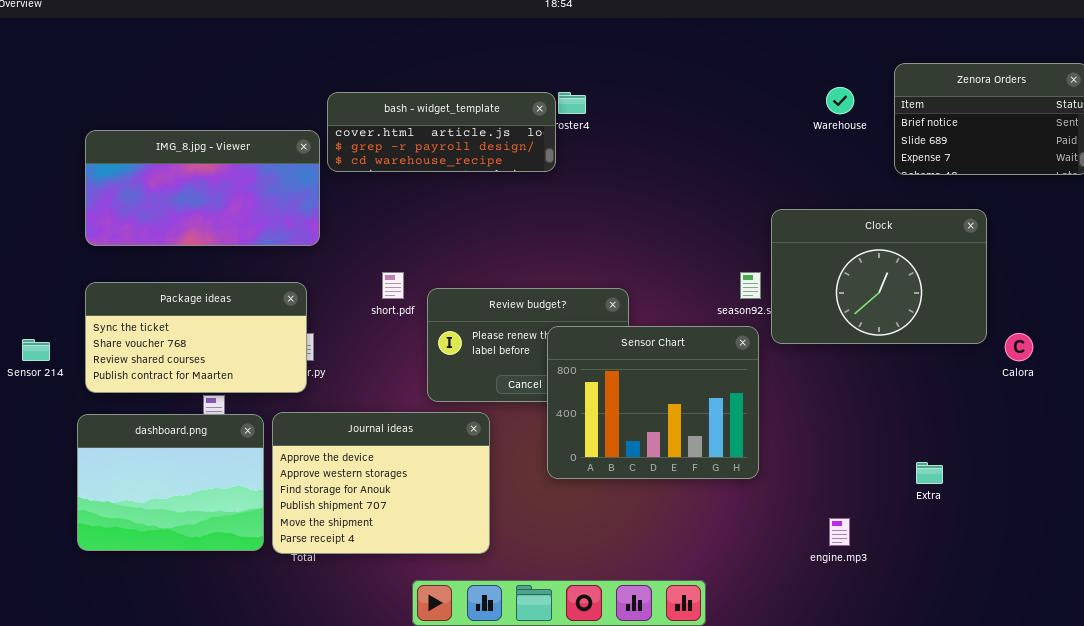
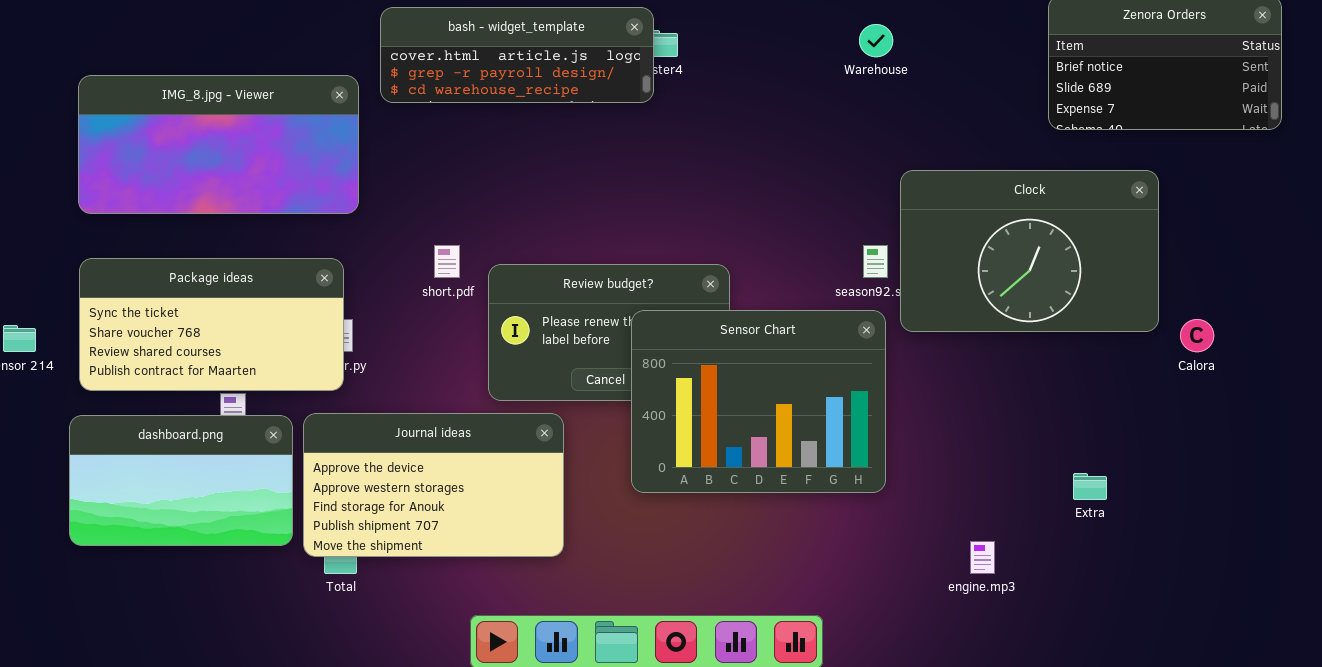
Warehouse: [826,87,854,114] -> [859,24,893,57], moved
bash - widget_template: [327,92,556,172] -> [380,7,654,103], moved
Journal ideas: [272,412,490,554] -> [303,413,564,557], resized
dashboard.png: [77,414,264,551] -> [69,415,293,546], resized

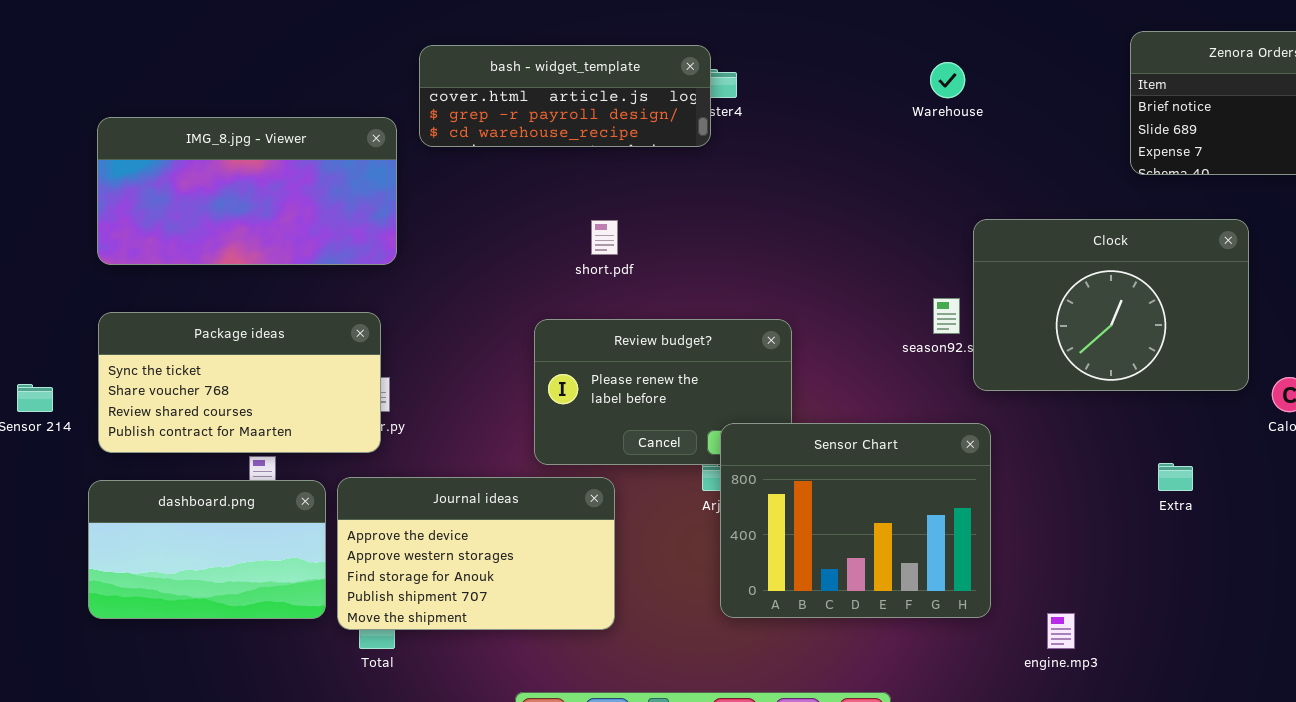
short.pdf: [434,245,460,278] -> [591,220,618,255], moved
Sensor Chart: [631,310,886,493] -> [720,423,991,618], moved
Extra: [1073,473,1107,500] -> [1158,463,1193,491], moved

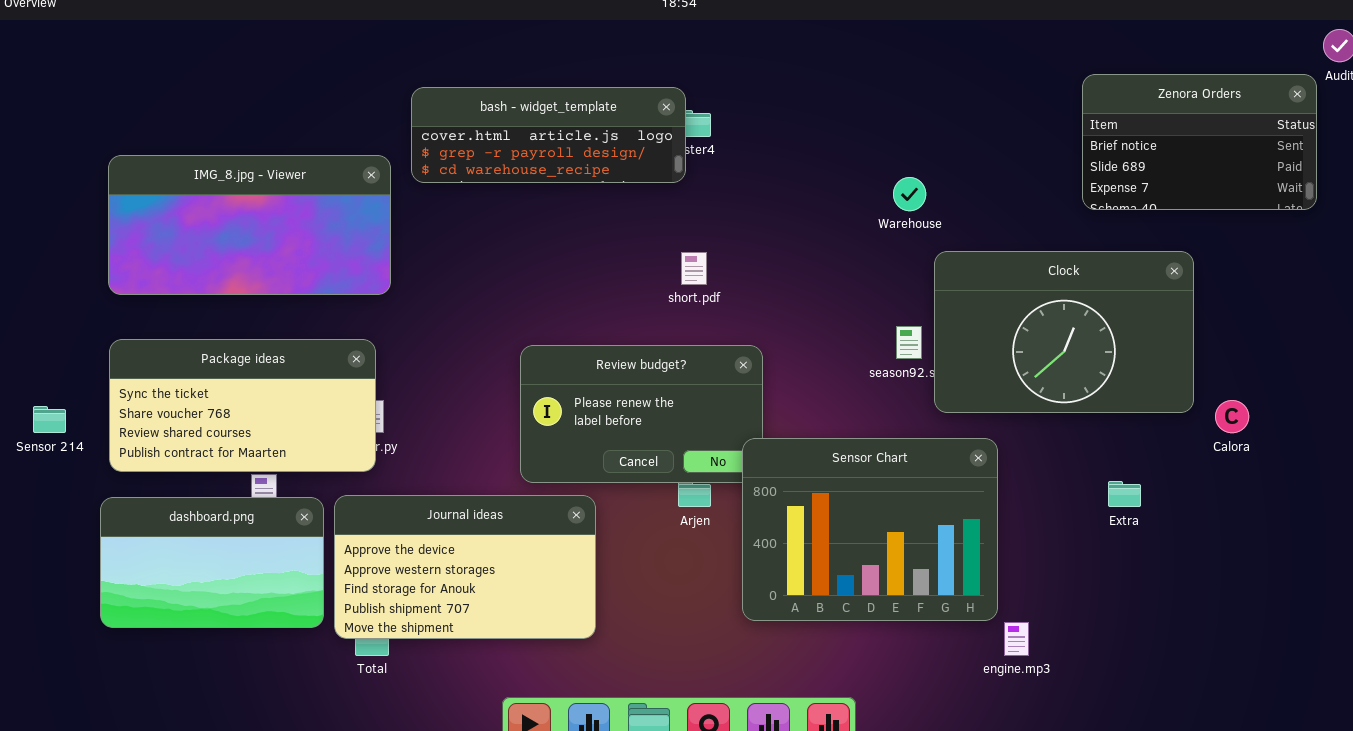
Warehouse: [930,62,965,98] -> [893,177,926,211], moved
short.pdf: [591,220,618,255] -> [681,252,707,285], moved
Sensor Chart: [720,423,991,618] -> [742,438,998,621], moved

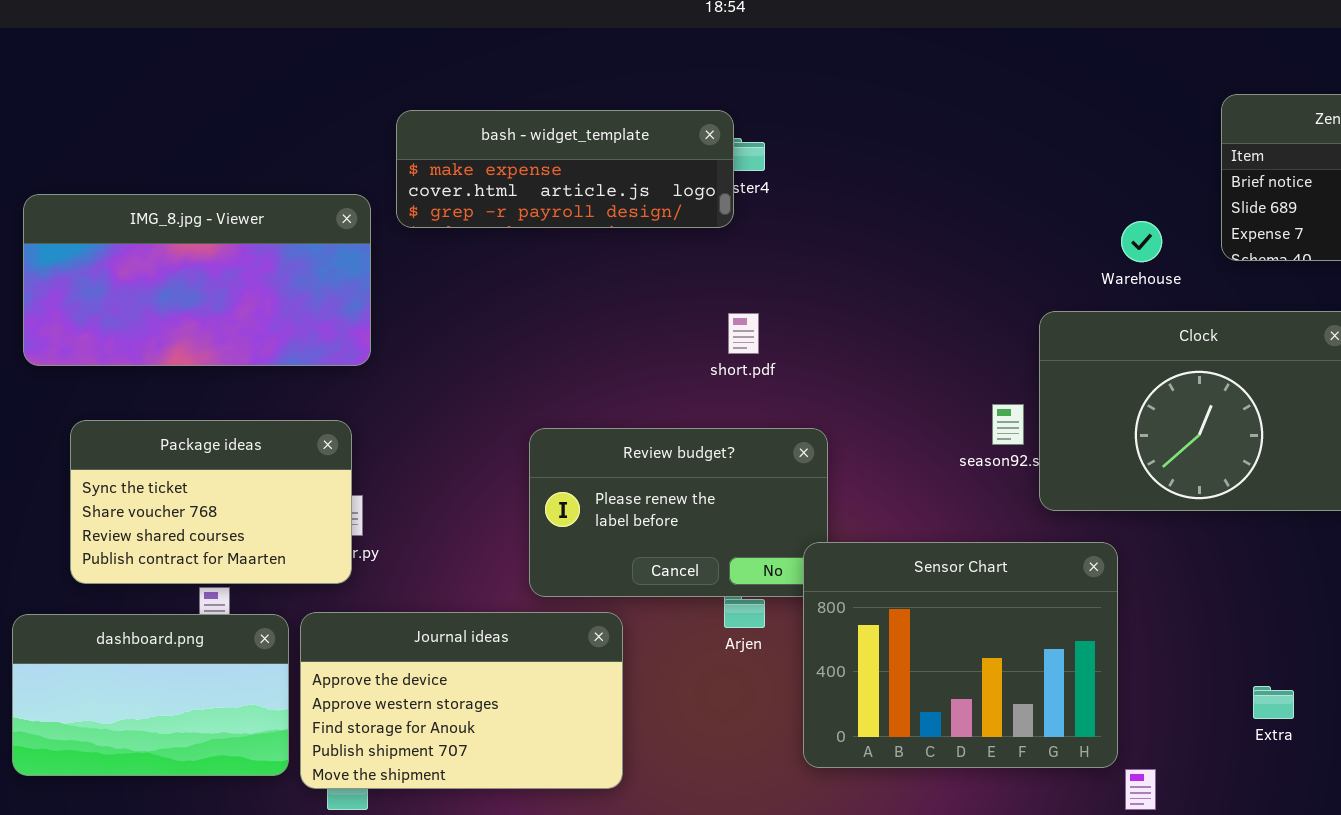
bash - widget_template: [411,87,686,183] -> [396,110,734,228], scrolled up 1 row
Warehouse: [893,177,926,211] -> [1121,221,1162,262], moved
Package ideas: [109,339,376,472] -> [70,420,352,584], resized
Extra: [1108,481,1141,507] -> [1253,686,1294,719], moved

